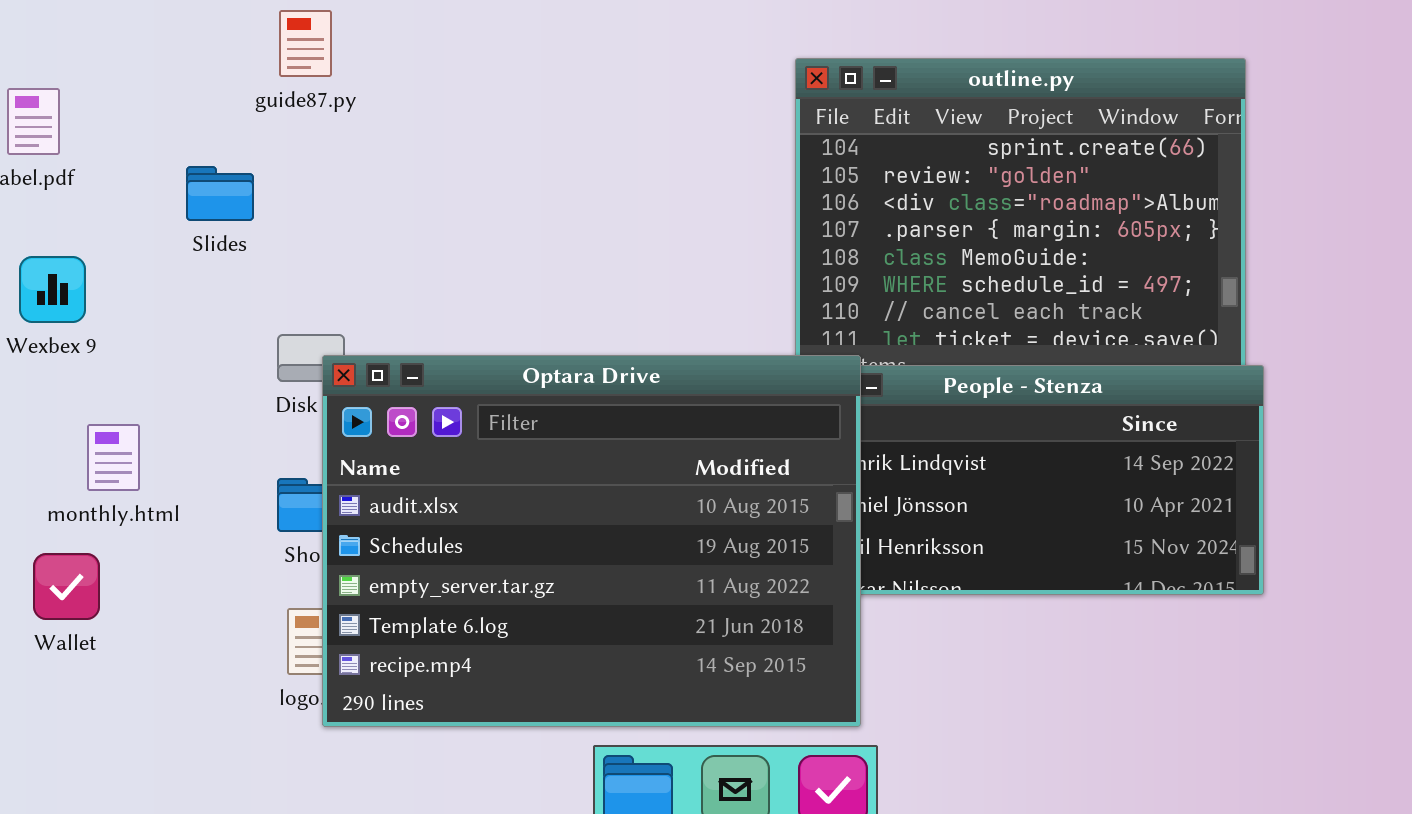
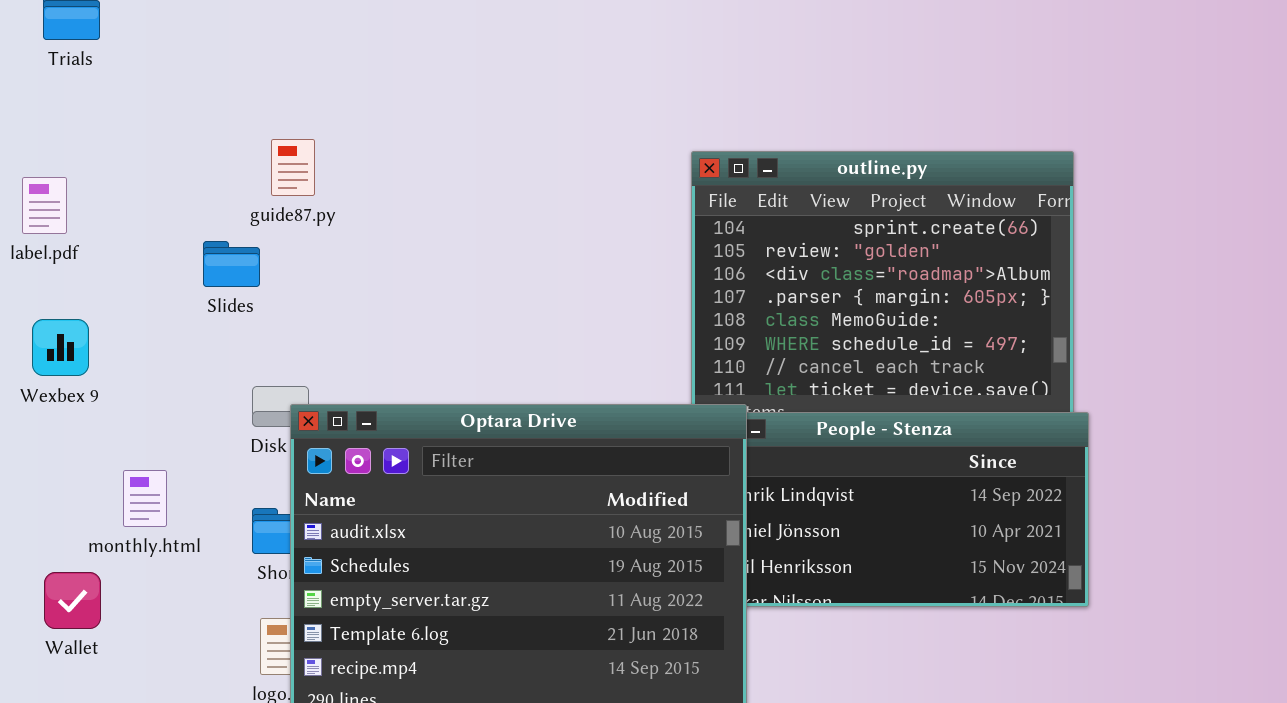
guide87.py: [279,10,332,77] -> [271,139,315,196], moved
Slides: [186,166,254,221] -> [203,241,260,287], moved
monthly.html: [87,424,140,491] -> [123,470,167,527], moved

